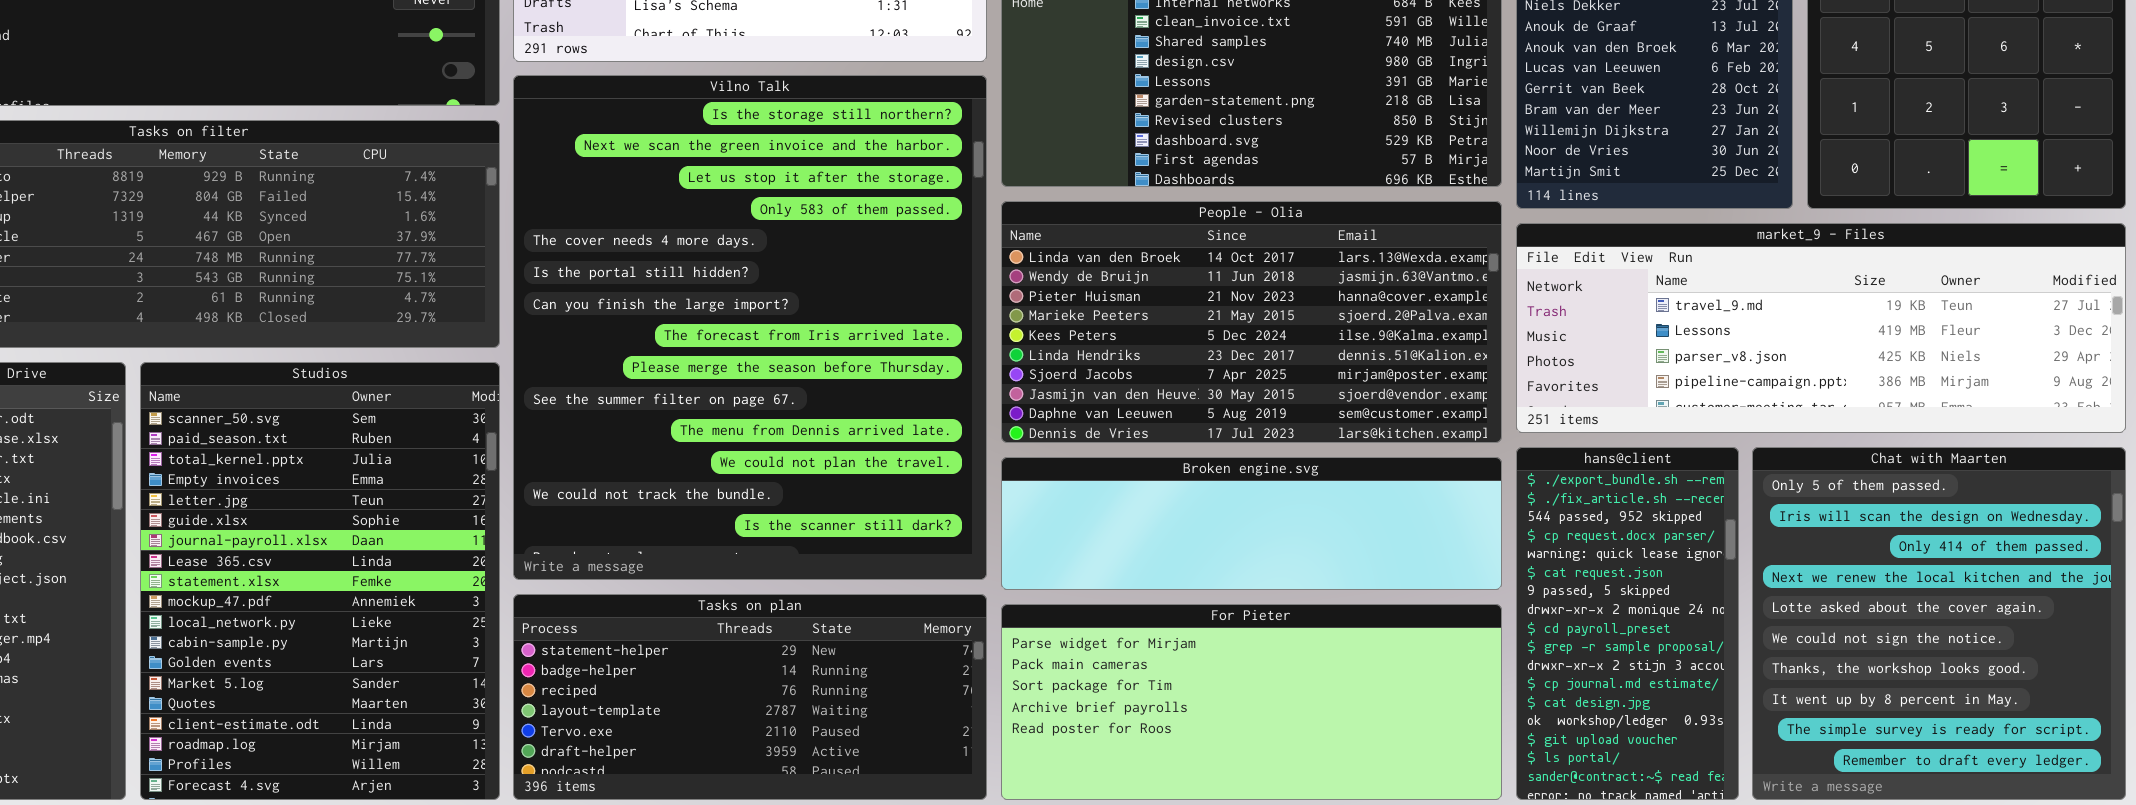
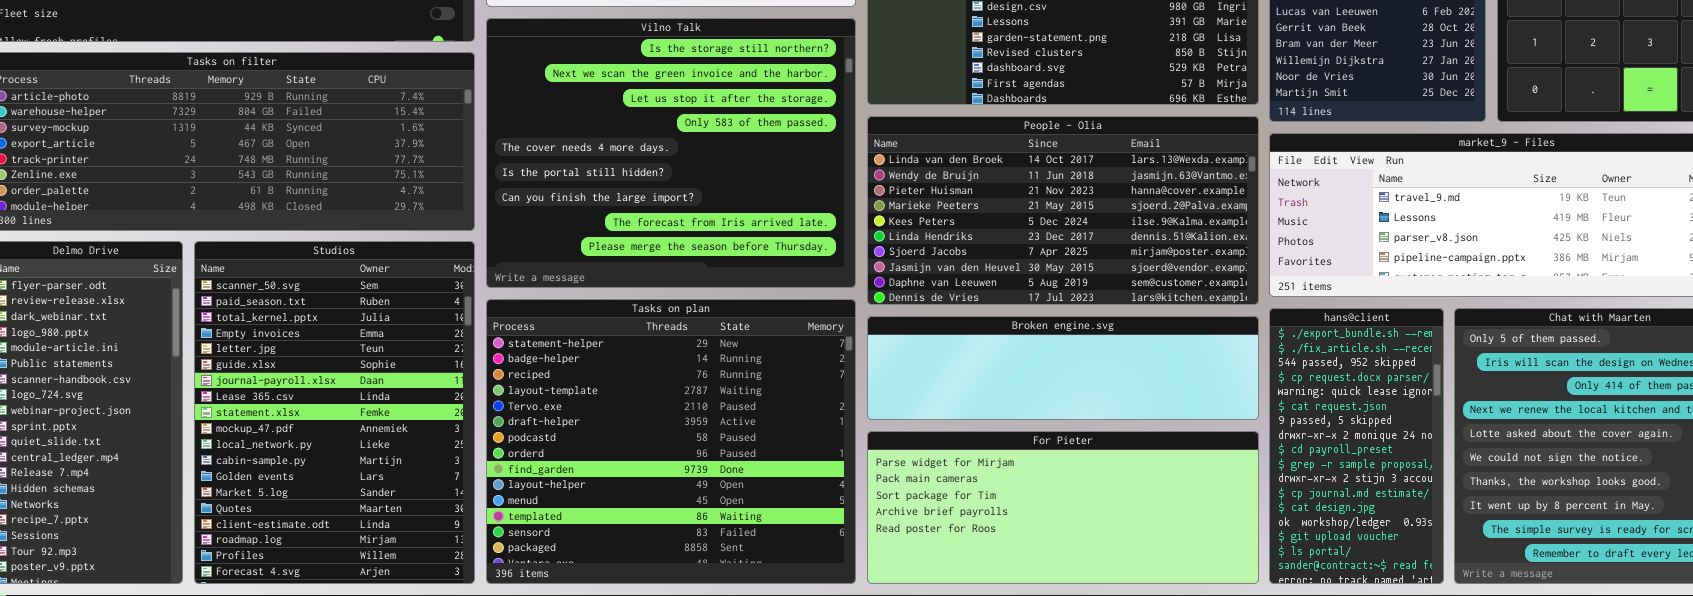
Vilno Talk: [513,75,987,580] -> [486,18,856,288], resized
Tasks on plan: [513,594,987,800] -> [486,299,856,584], resized

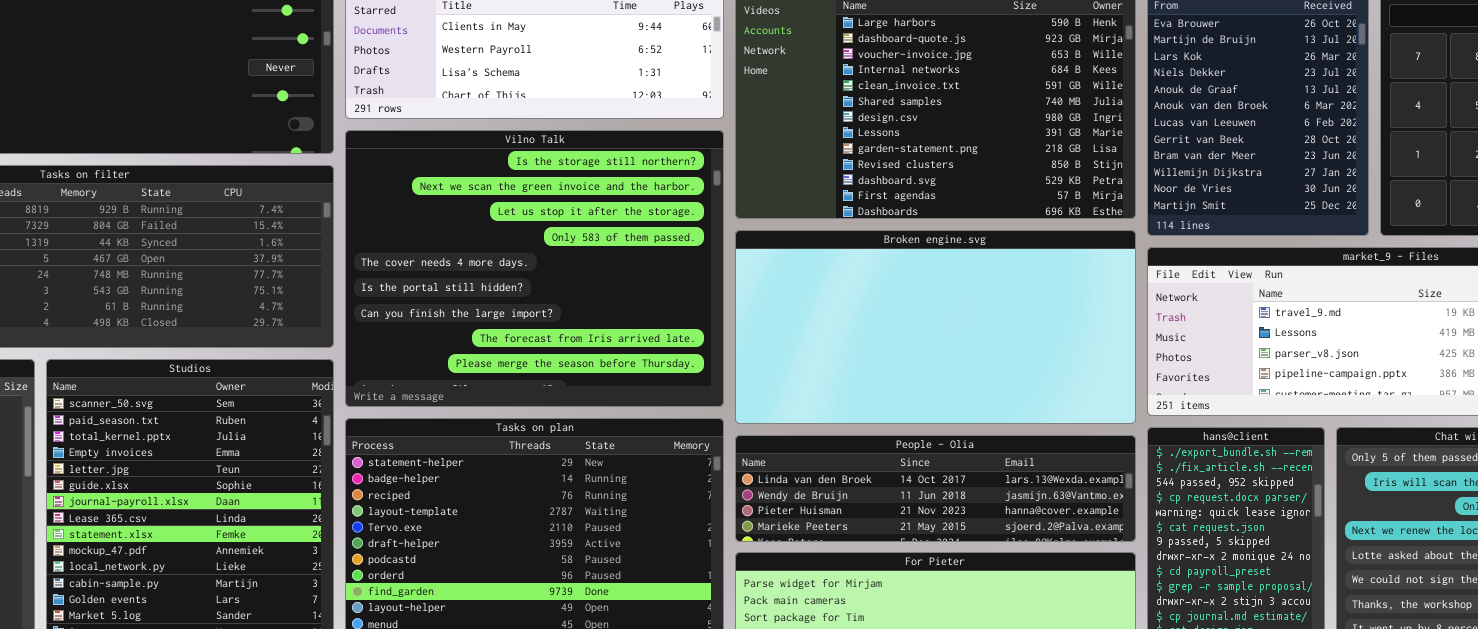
People - Olia: [867,116,1259,305] -> [735,435,1136,542], moved, resized
Broken engine.svg: [867,316,1259,420] -> [735,230,1136,424], moved, resized

